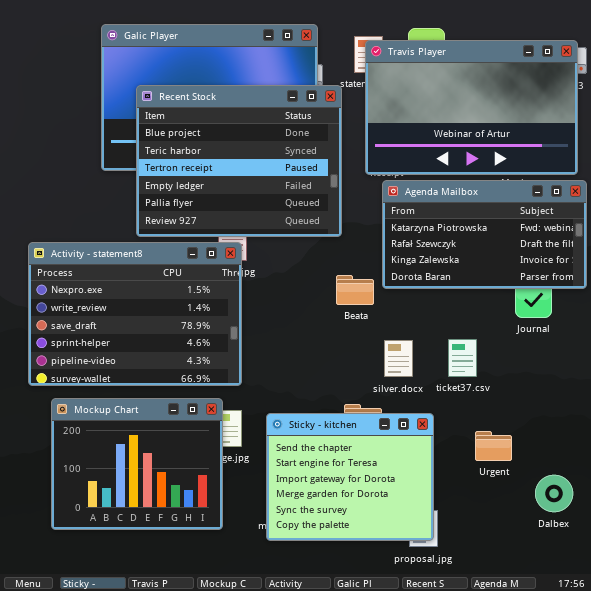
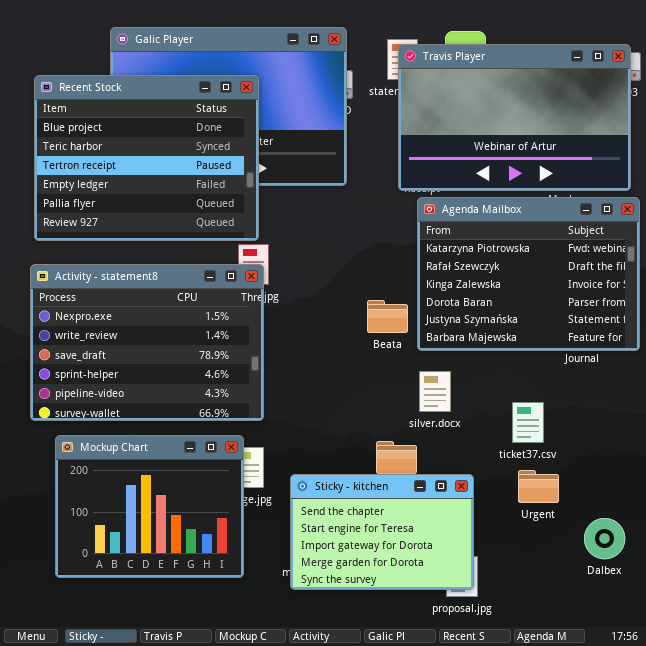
Recent Stock: [136,85,342,237] -> [34,75,259,241], moved
Agenda Mailbox: [382,180,587,289] -> [417,197,640,351], resized
ticket37.csv: [448,339,477,377] -> [512,402,544,443], moved
Sticky - kitchen: [266,413,434,541] -> [290,474,474,590], resized

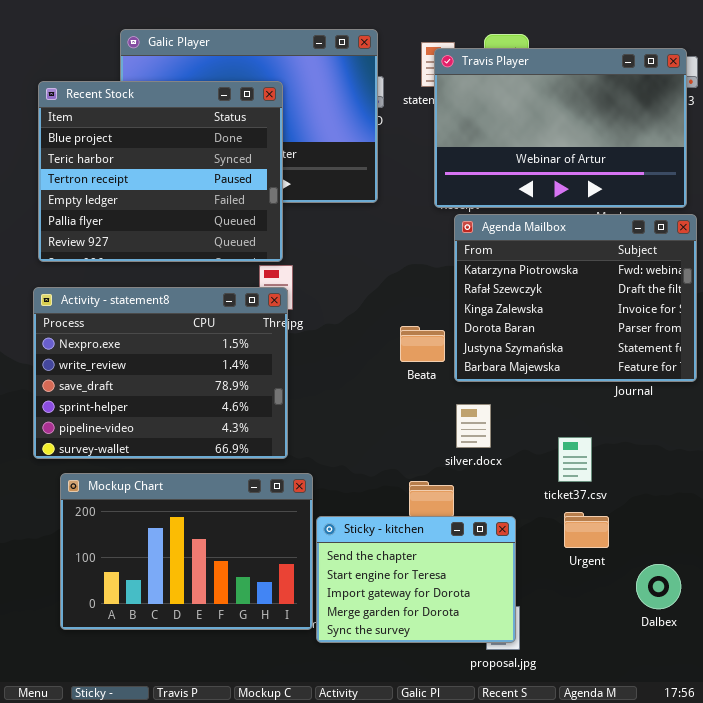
Mockup Chart: [55,435,244,578] -> [60,473,313,630], resized

